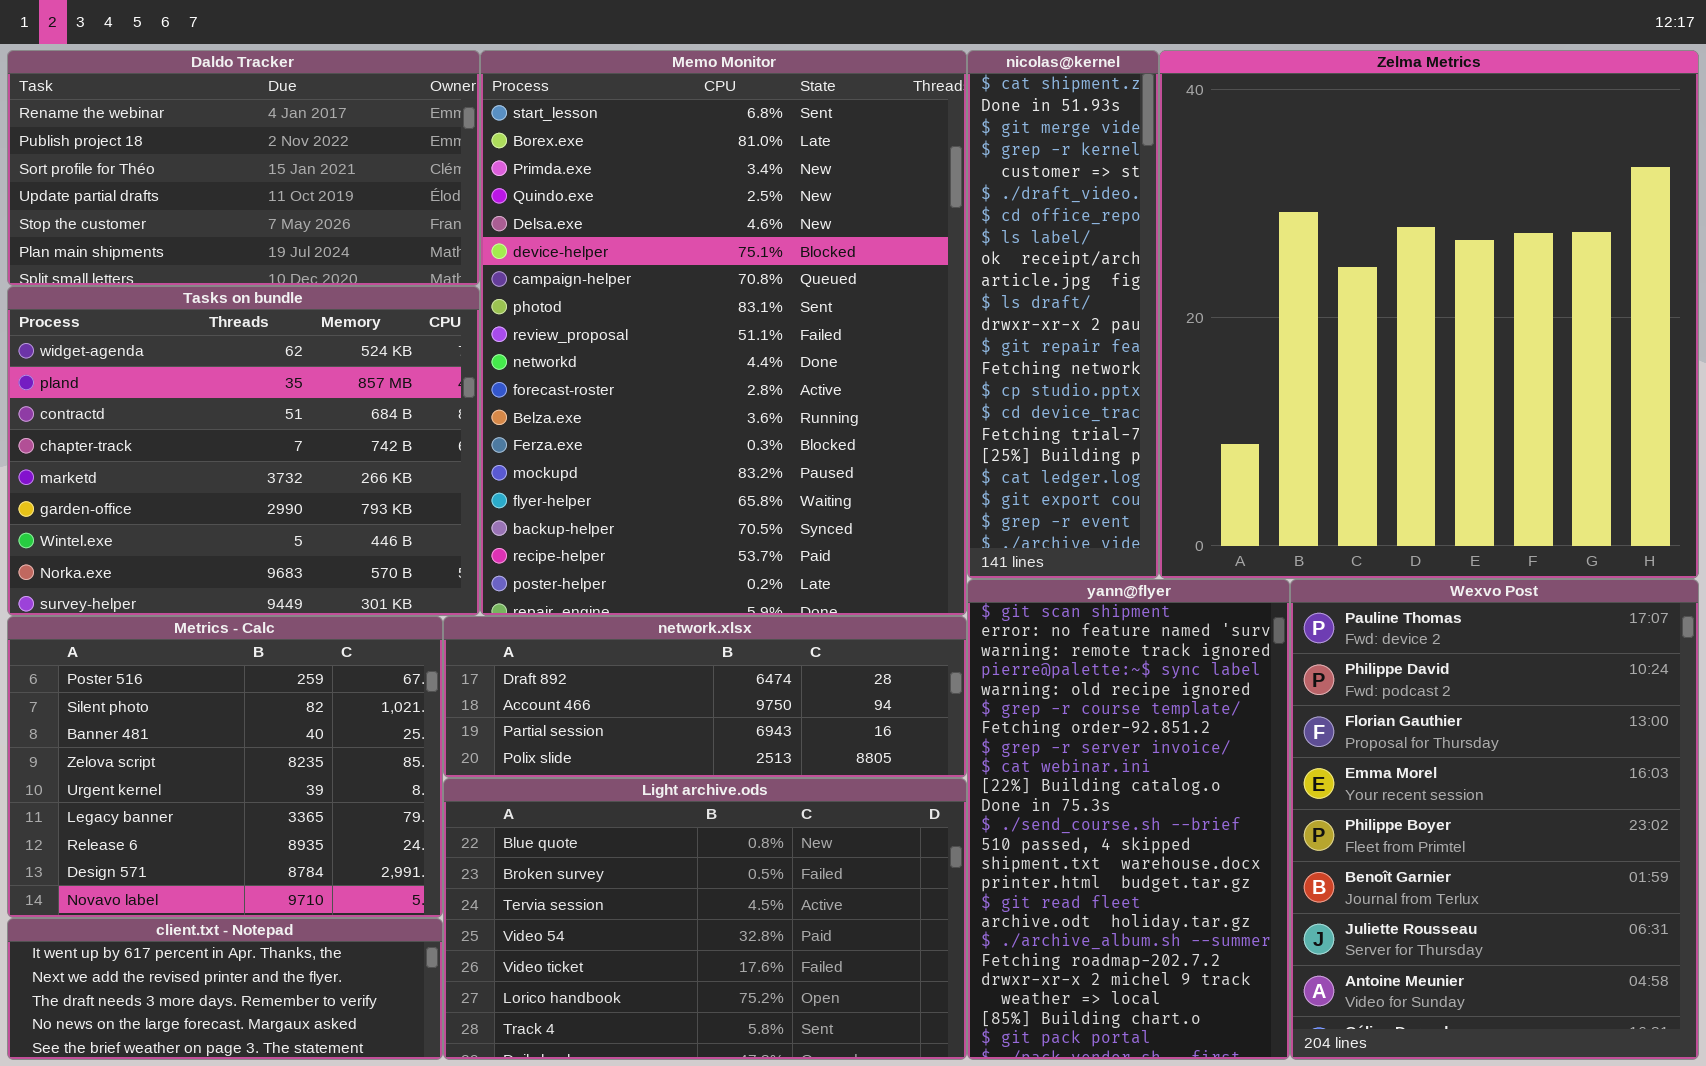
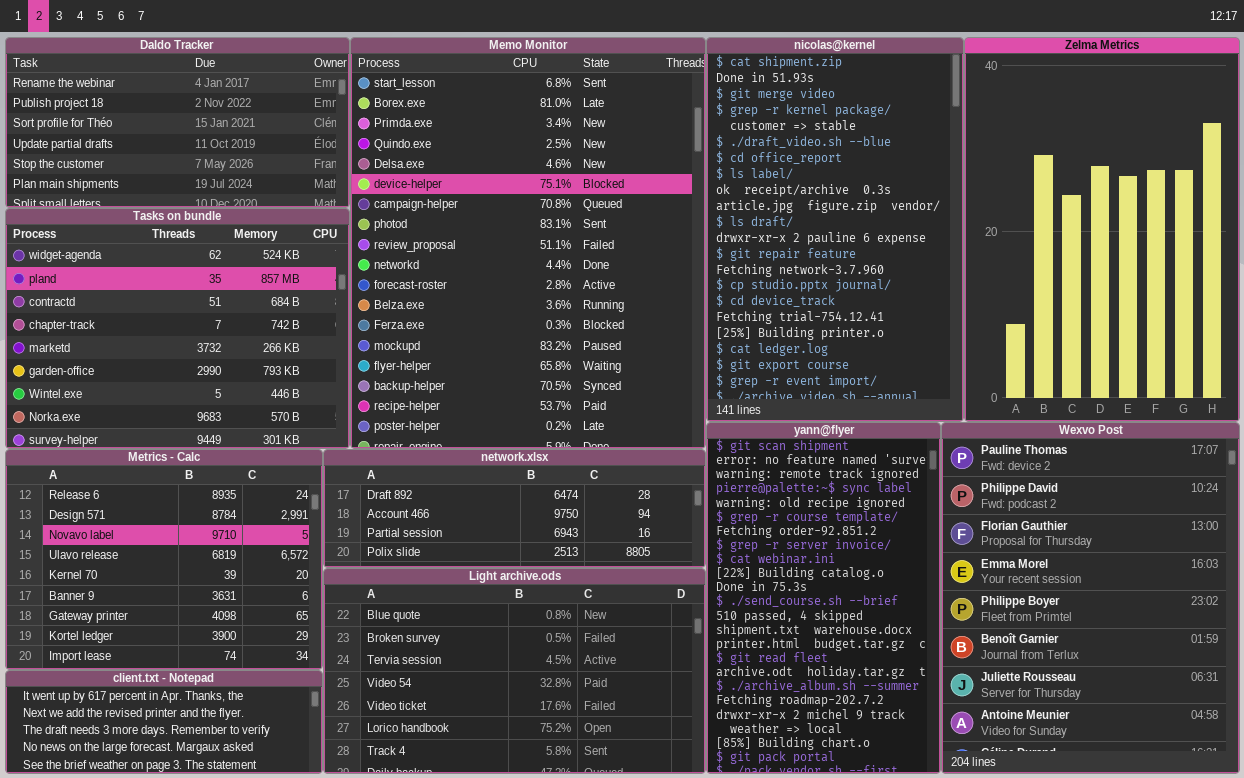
nicolas@kernel: [967,50,1159,579] -> [706,37,964,422], resized
Zelma Metrics: [1159,50,1699,579] -> [964,37,1240,422], resized
Metrics - Calc: [7,616,443,918] -> [5,449,323,670], scrolled down 6 rows

